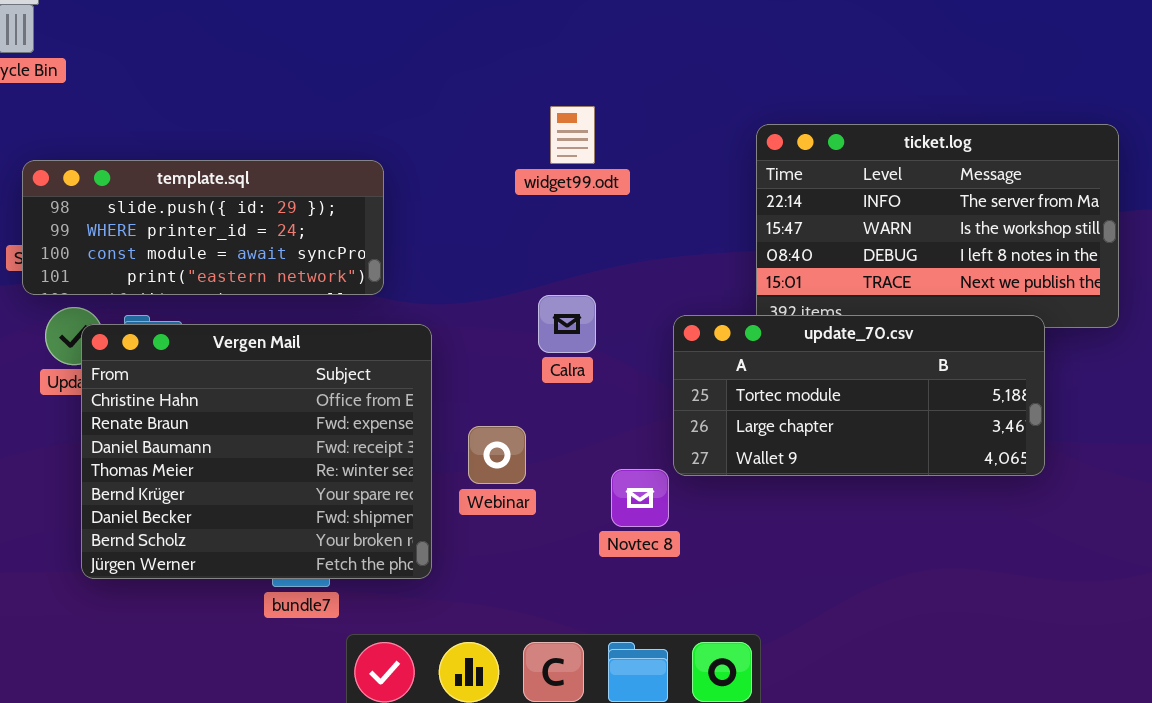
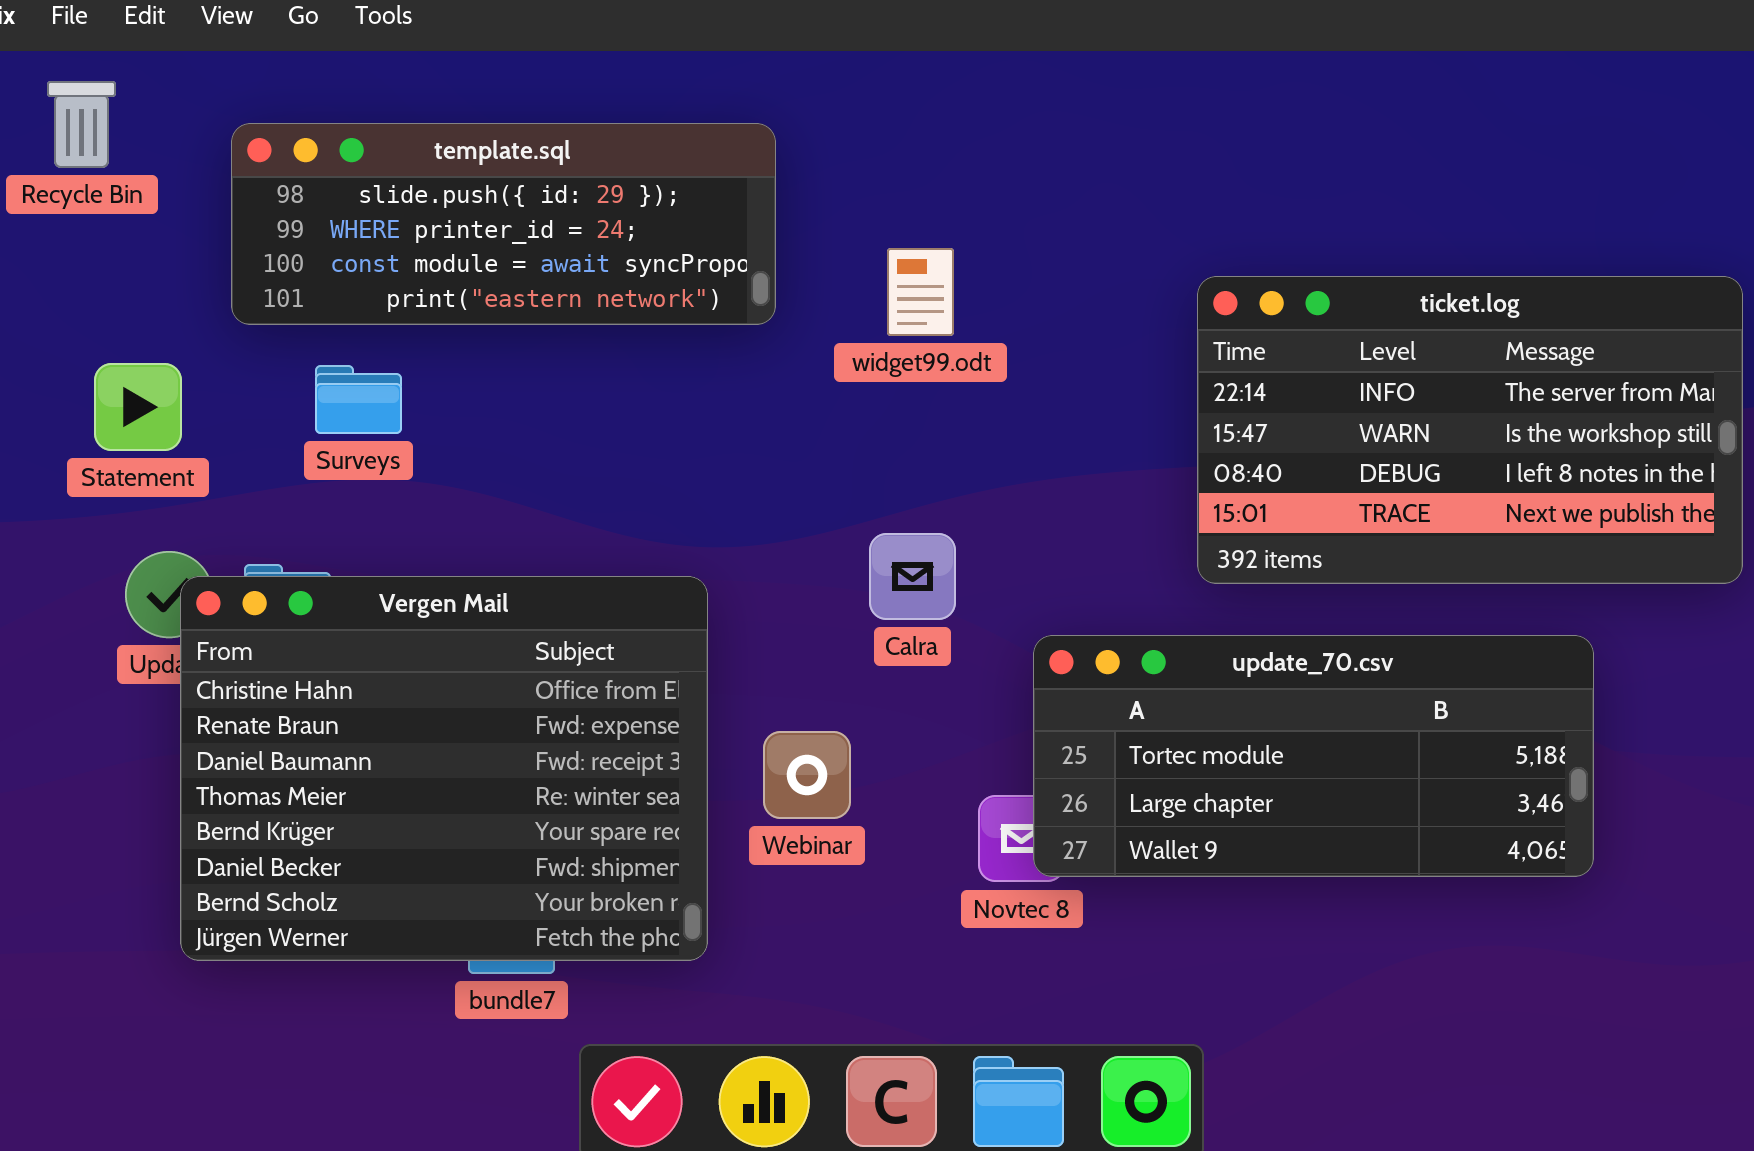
template.sql: [22,160,384,295] -> [231,123,776,325], moved
update_70.csv: [673,315,1045,476] -> [1033,635,1594,877], moved

